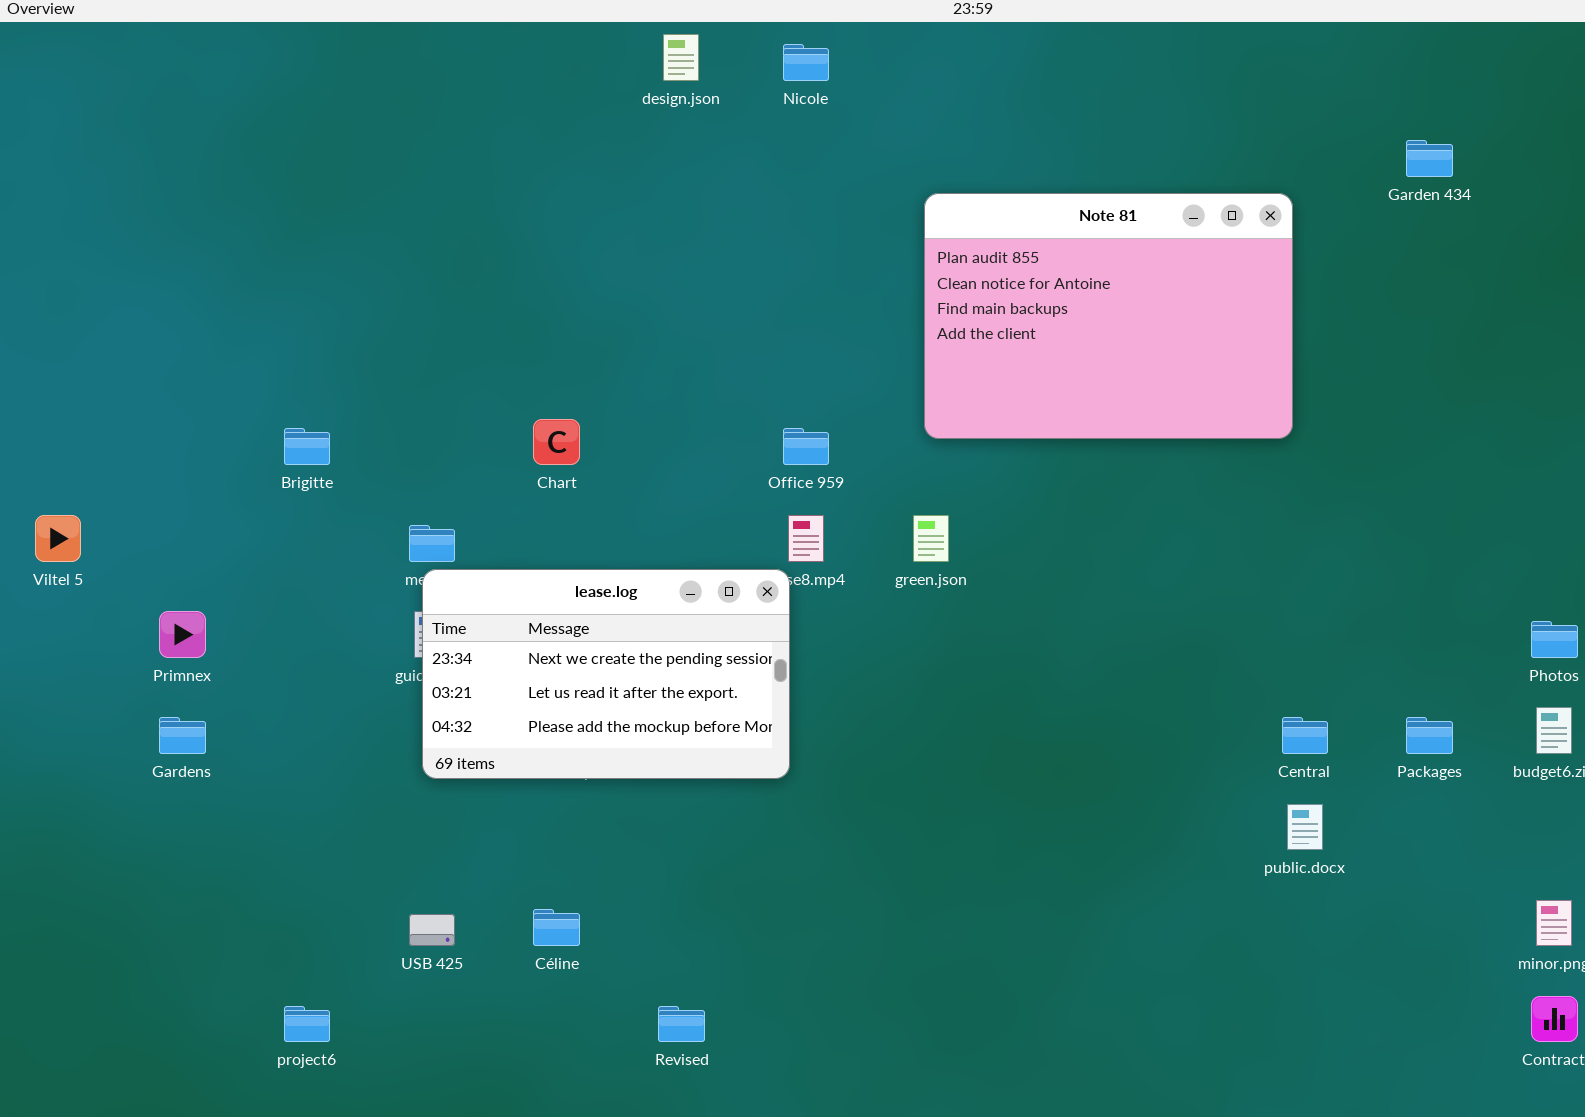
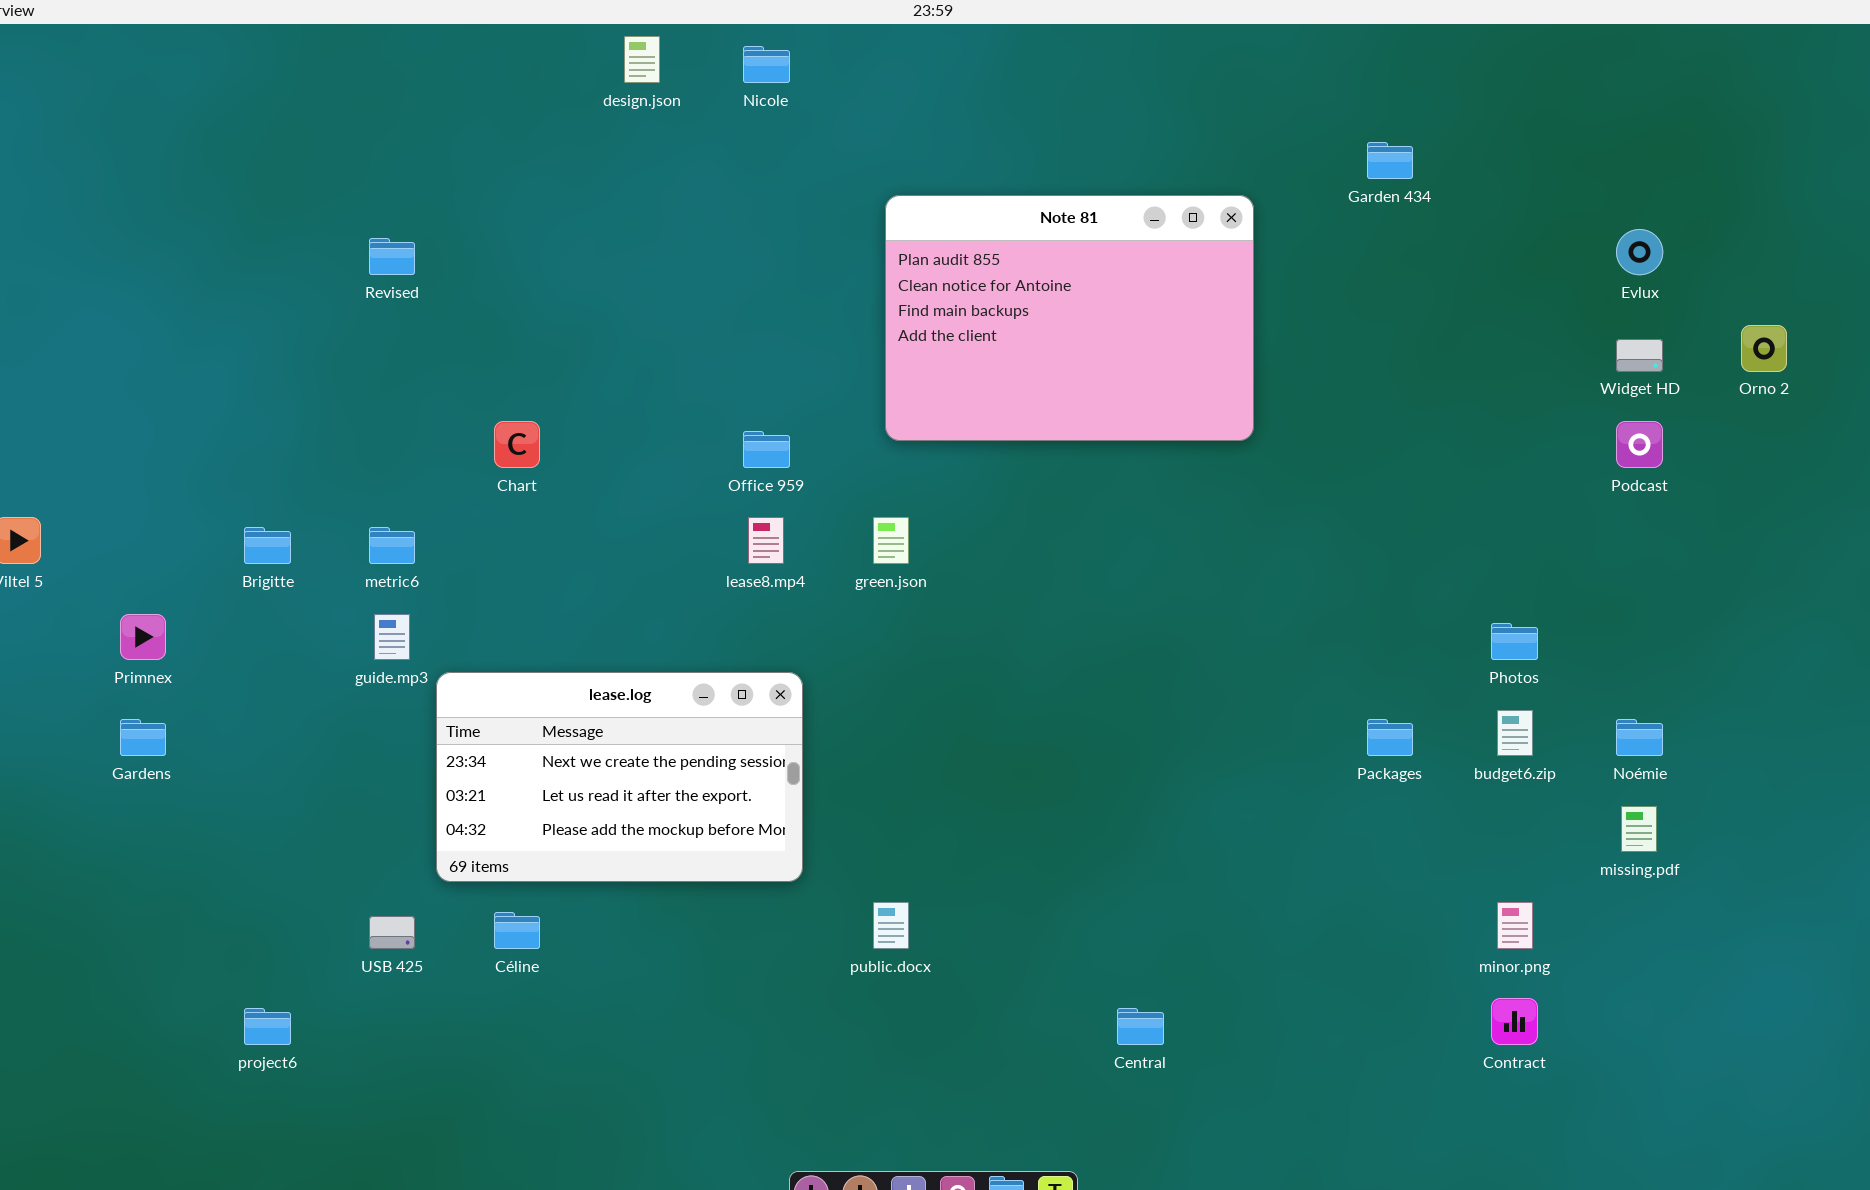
Brigitte: [284,428,330,465] -> [244,527,291,564], moved
lease.log: [422,569,790,779] -> [436,672,803,882], moved
Central: [1282,717,1328,754] -> [1117,1008,1164,1045], moved
public.docx: [1287,804,1323,850] -> [873,902,909,949], moved
Revised: [658,1006,705,1042] -> [369,238,415,275], moved

